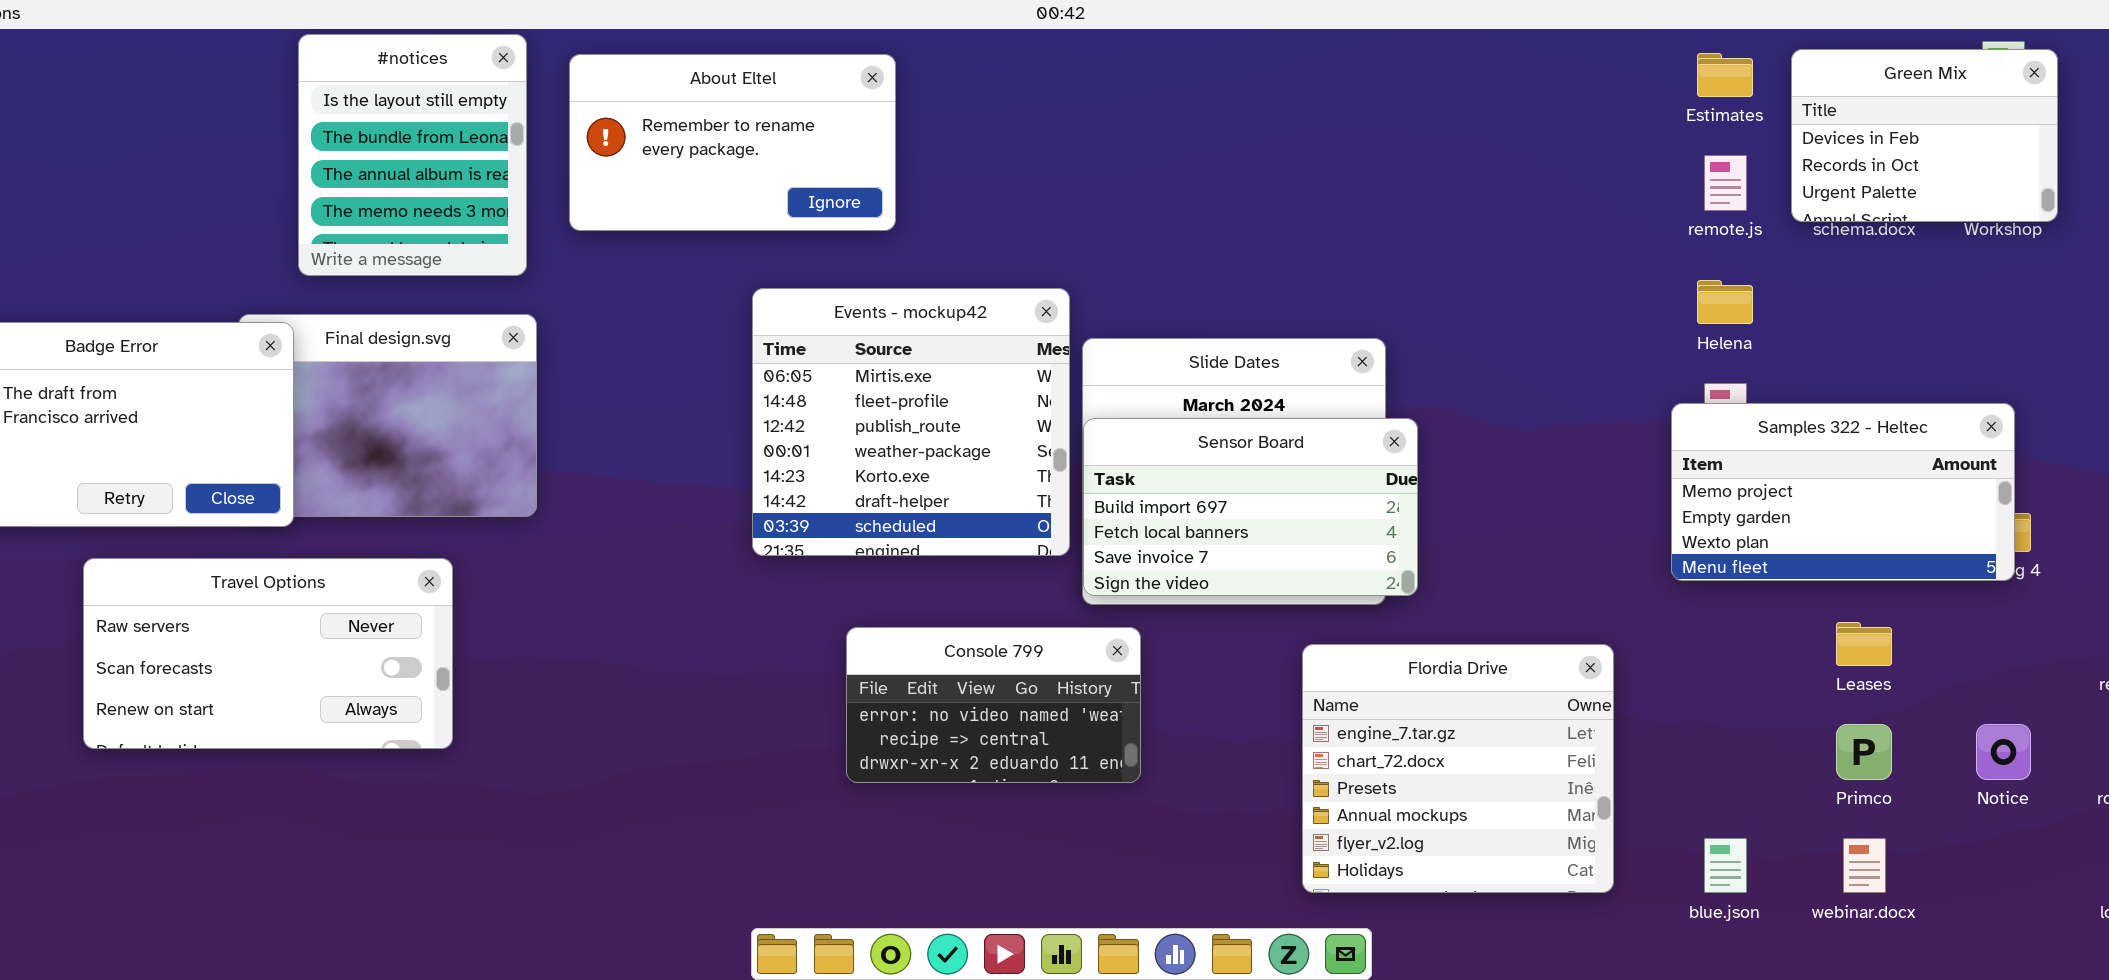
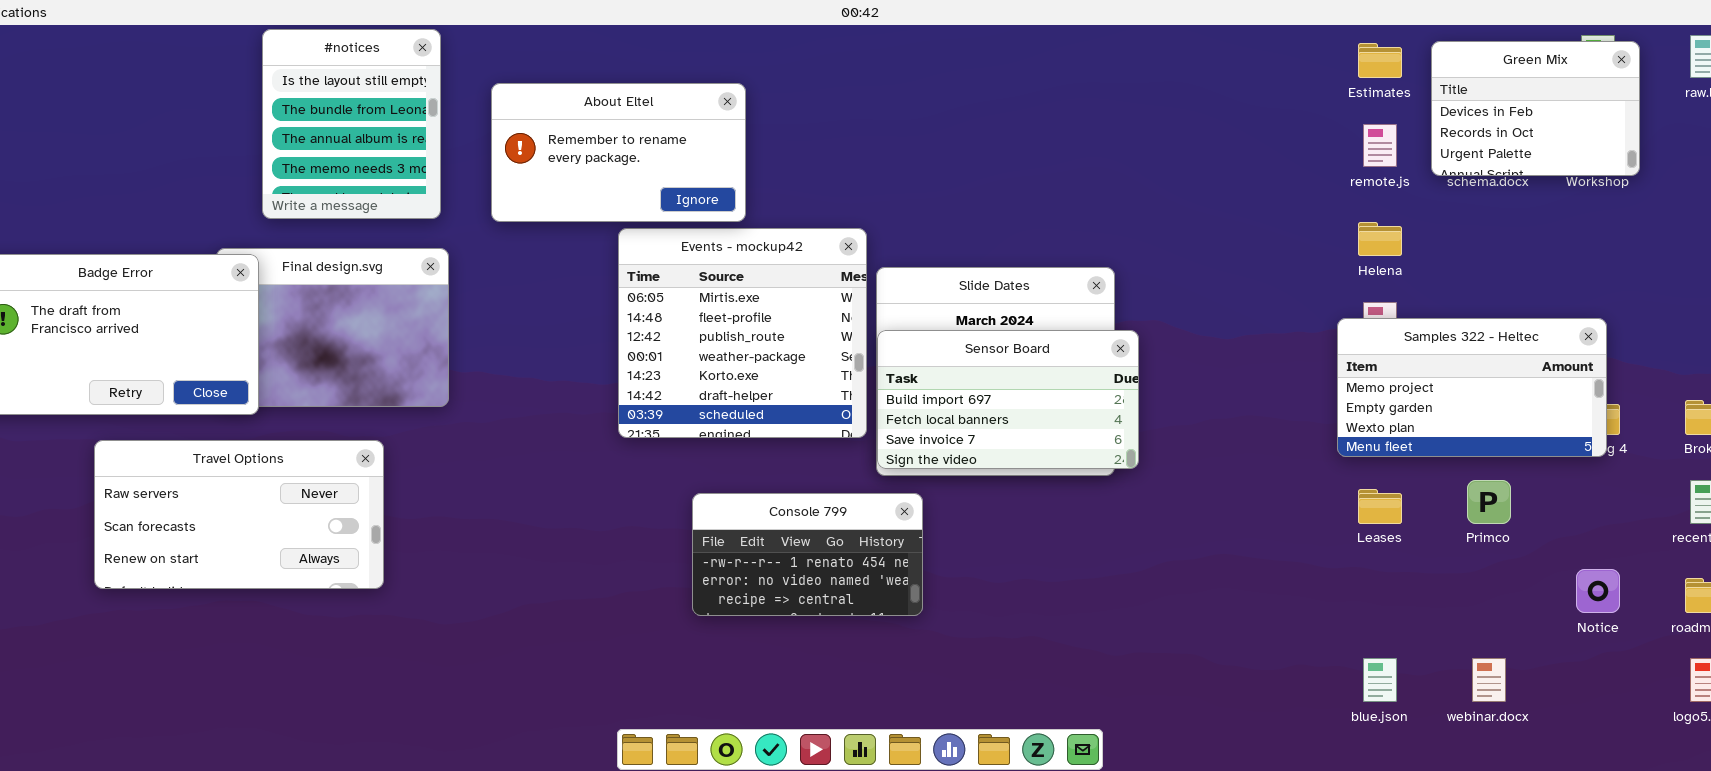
About Eltel: [569,54,896,231] -> [491,83,746,222], moved
Leases: [1836,622,1892,666] -> [1358,489,1402,524], moved
Console 799: [846,627,1141,783] -> [692,493,923,616], scrolled up 1 row
Flordia Drive: [1302,644,1614,893] -> none, closed
Primco: [1836,724,1892,780] -> [1467,480,1511,524], moved

